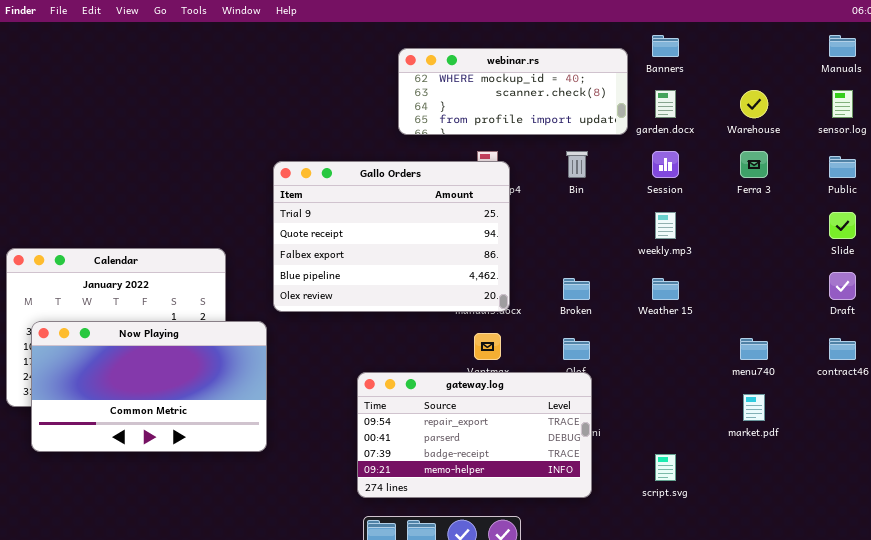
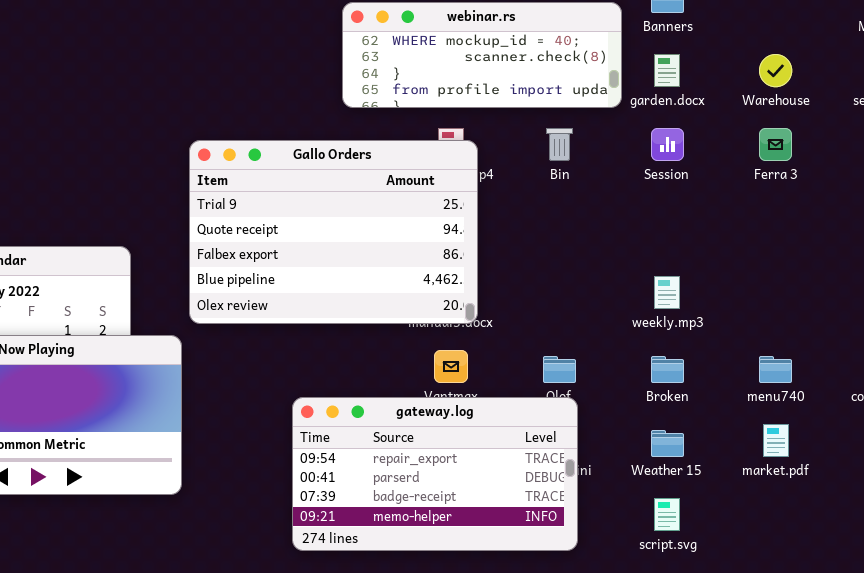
weekly.mp3: [655,212,676,239] -> [654,276,680,309], moved
Broken: [563,278,590,300] -> [651,356,684,383], moved
Weather 15: [652,278,679,300] -> [651,430,684,457], moved

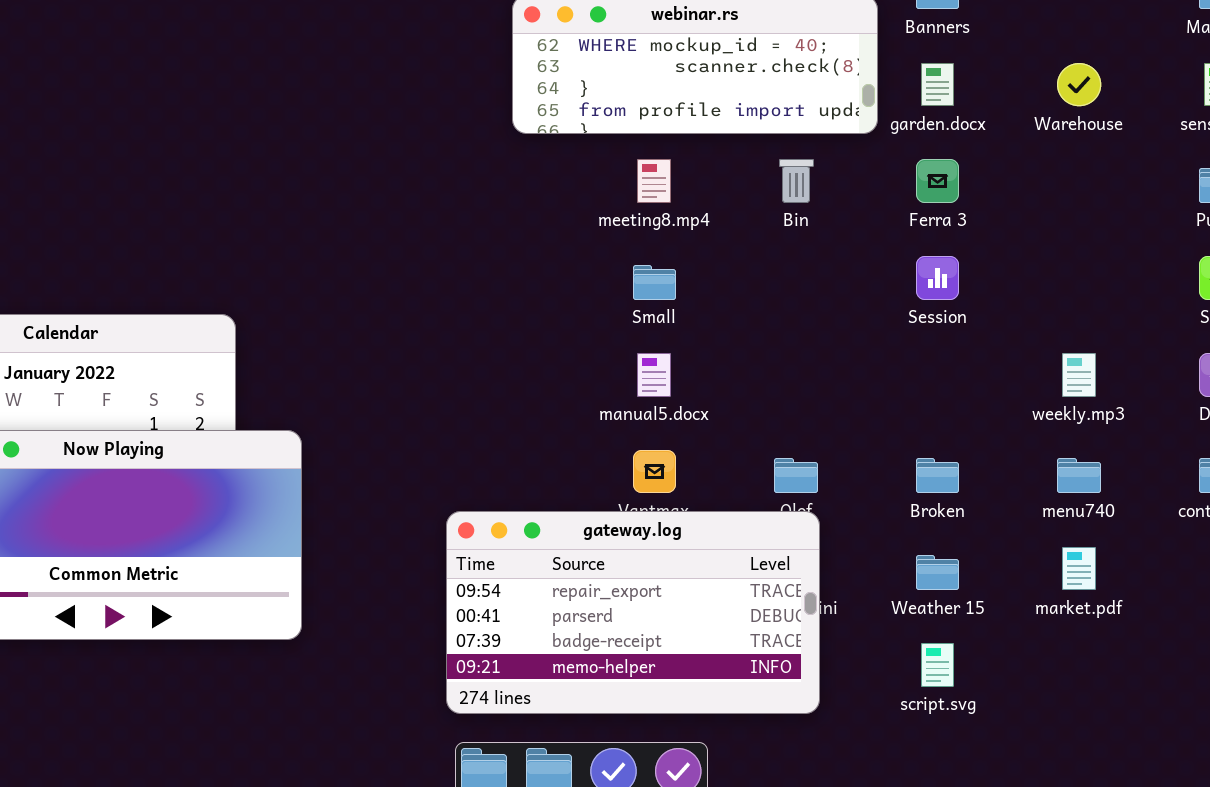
Session: [651,128,684,161] -> [916,256,959,300], moved
Ferra 3: [759,128,792,161] -> [916,159,959,203], moved
Gallo Orders: [189,140,478,324] -> none, closed
weekly.mp3: [654,276,680,309] -> [1062,353,1096,397], moved

